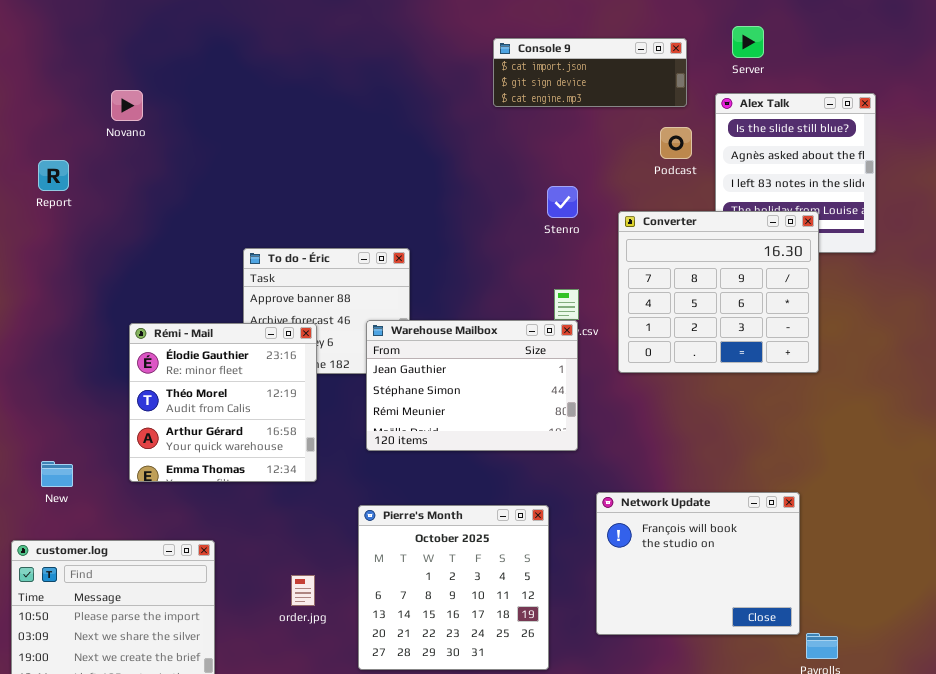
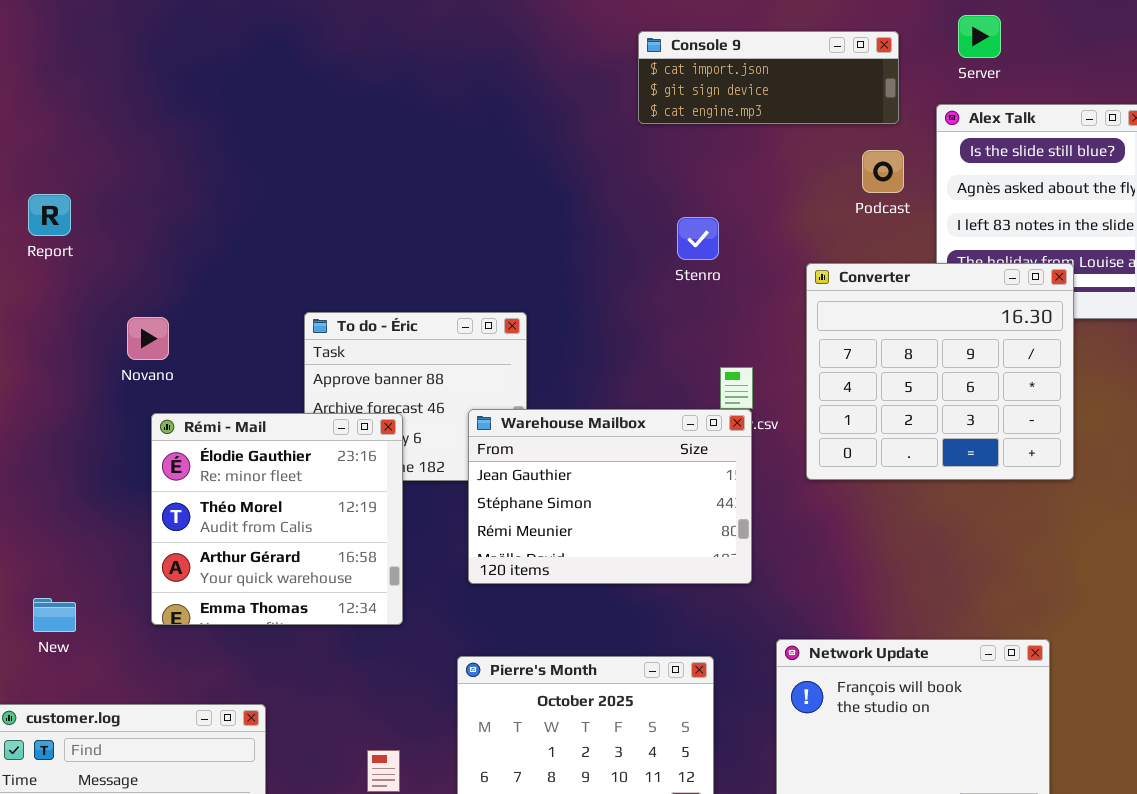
Novano: [111,90,143,121] -> [127,317,169,360], moved
Stenro: [547,186,578,218] -> [677,217,719,260], moved

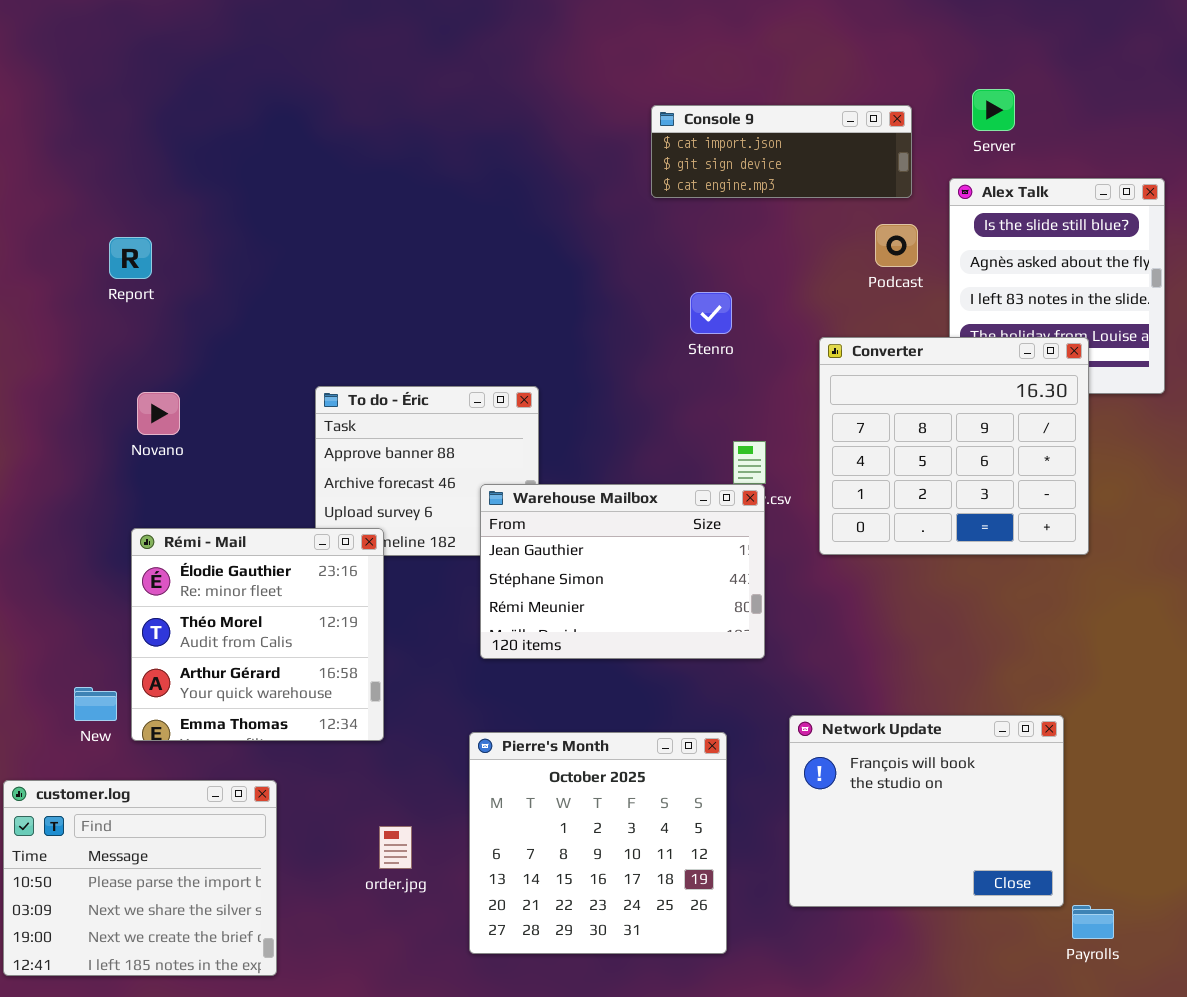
Report: [28,194,71,236] -> [109,237,152,279], moved
Rémi - Mail: [151,413,403,625] -> [131,528,384,741], moved
New: [33,598,76,632] -> [74,687,117,721], moved

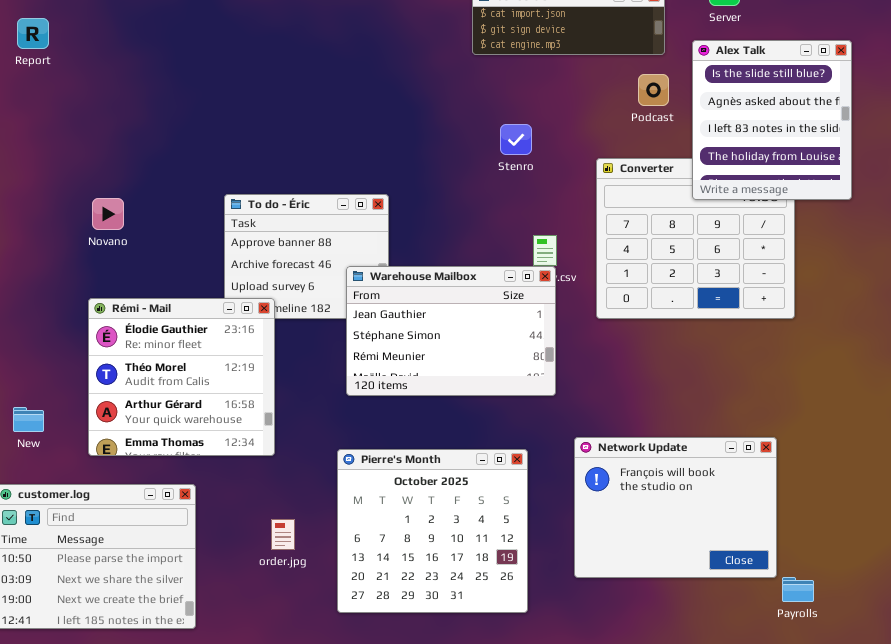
Alex Talk: [949,178,1165,394] -> [692,40,852,200], raised
Report: [109,237,152,279] -> [17,18,49,49], moved
New: [74,687,117,721] -> [13,407,44,432], moved

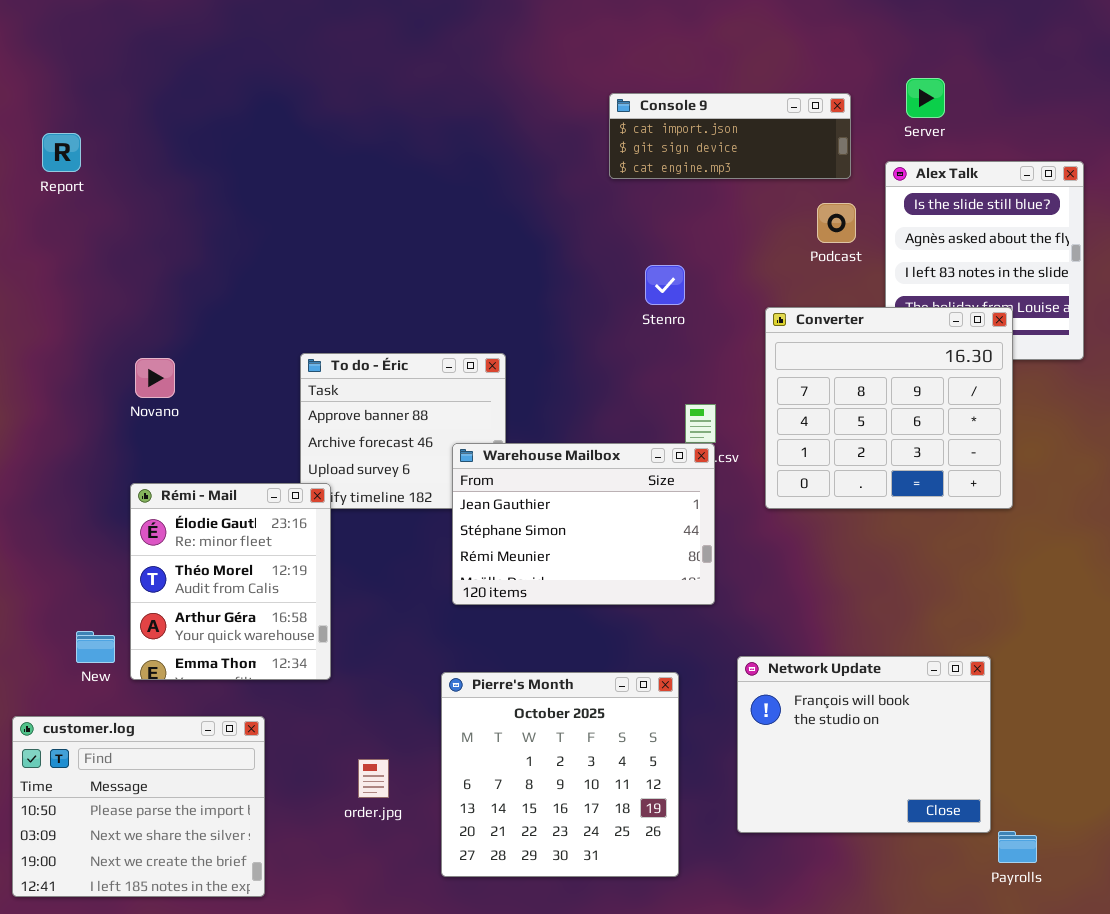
Converter: [596,158,795,319] -> [765,307,1013,509], raised
Rémi - Mail: [88,298,275,456] -> [130,483,331,680], resized
New: [13,407,44,432] -> [76,631,115,663], moved

